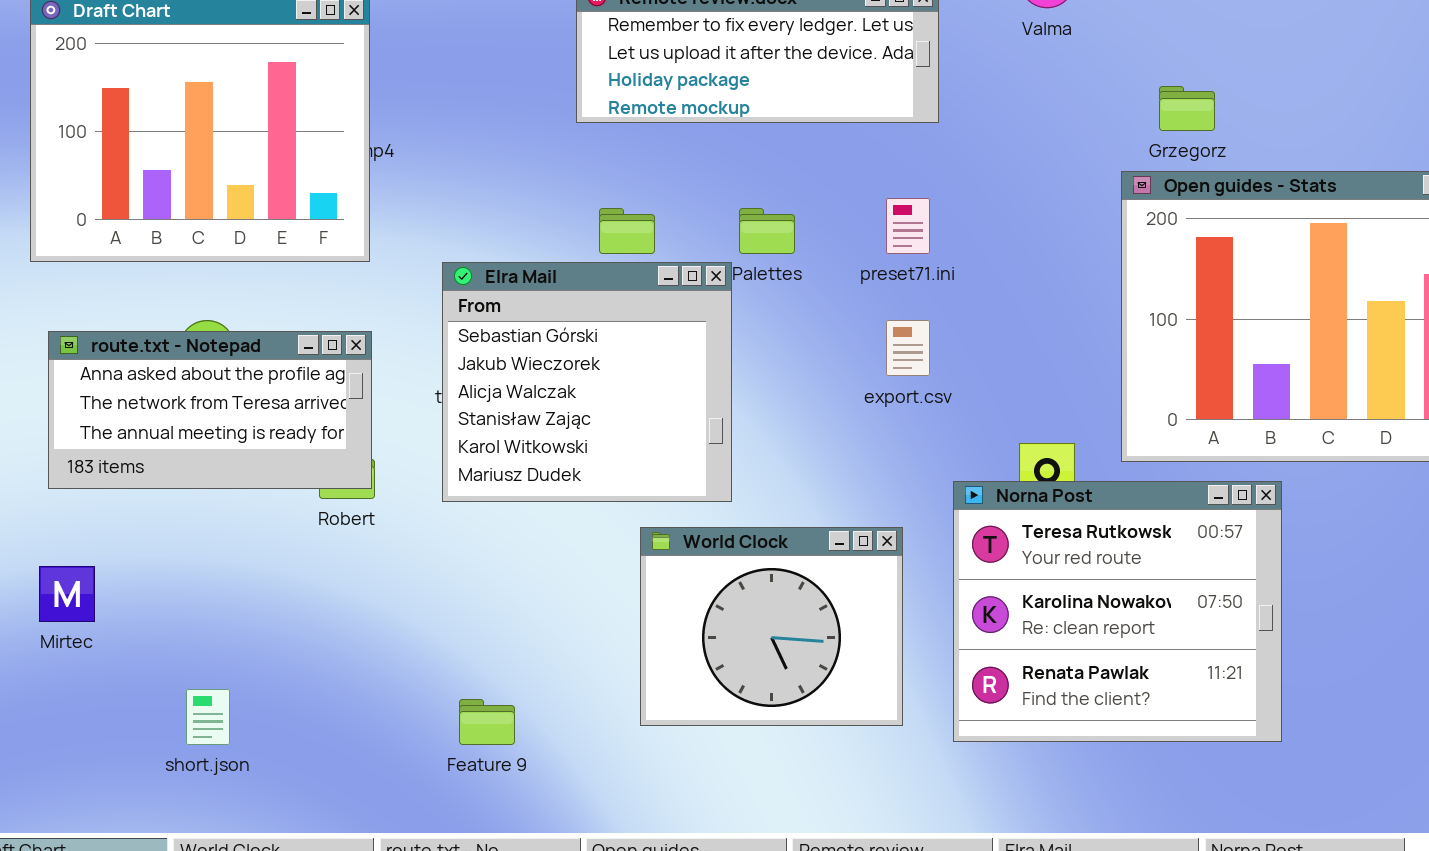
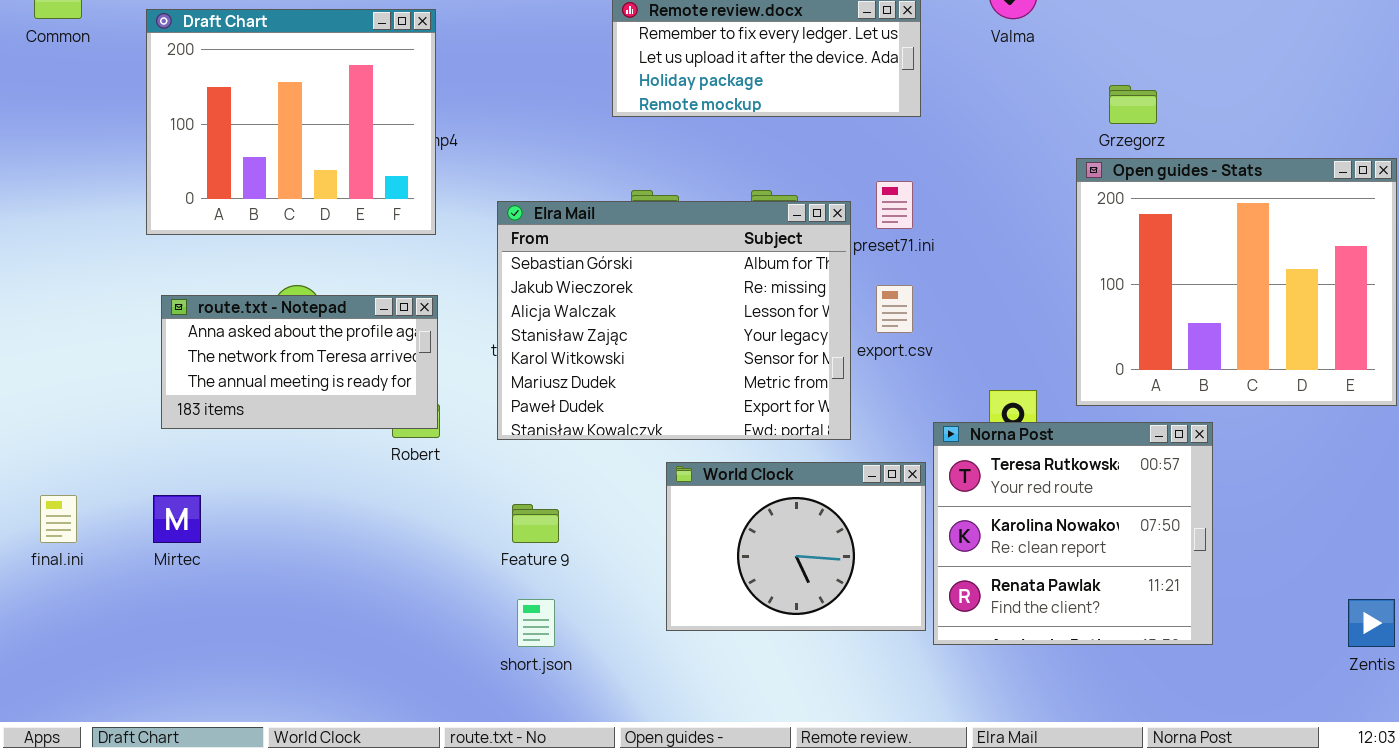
Elra Mail: [442,262,732,502] -> [497,201,851,440], resized
World Clock: [640,527,903,726] -> [666,462,926,631], resized
short.json: [186,689,230,745] -> [517,599,555,647], moved
Feature 9: [459,699,515,745] -> [512,504,559,543], moved

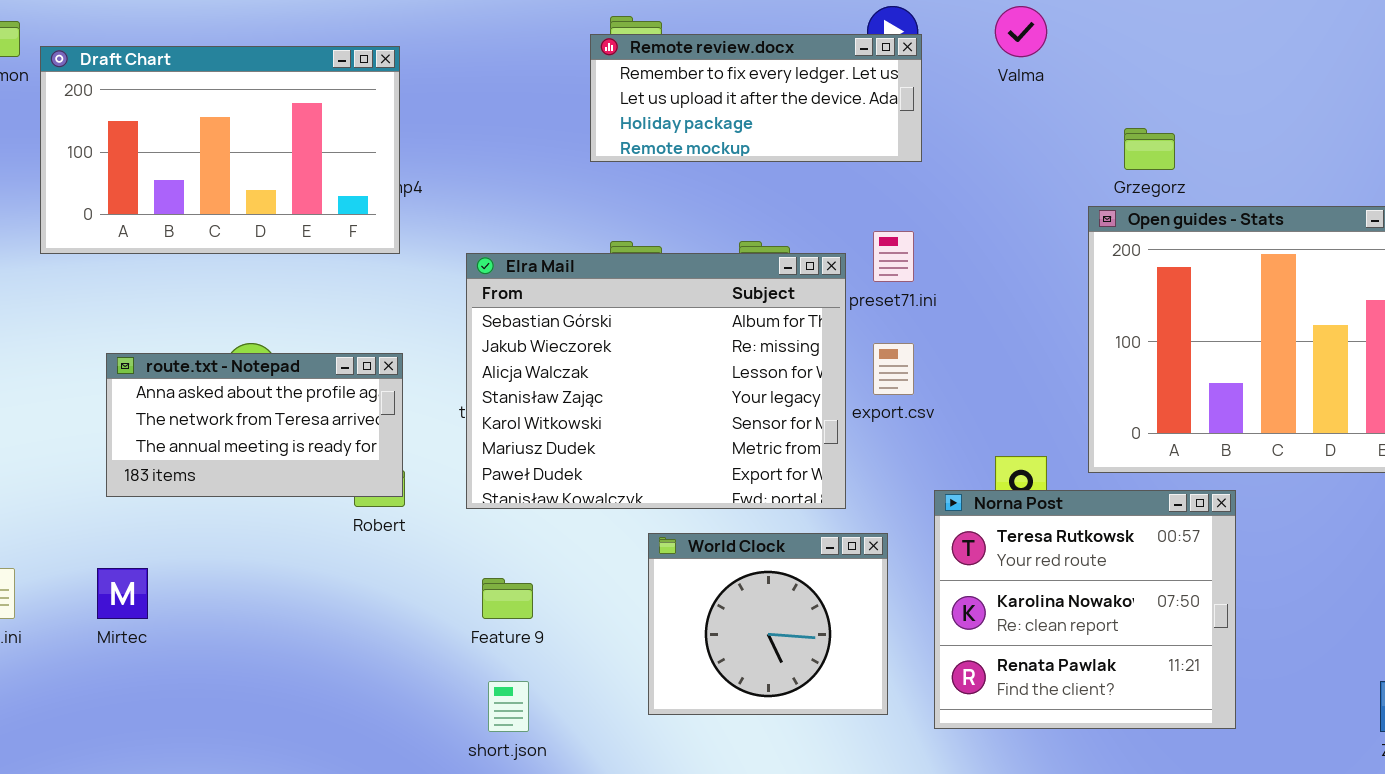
Draft Chart: [146,9,436,235] -> [40,46,400,254], resized
World Clock: [666,462,926,631] -> [648,533,888,715], resized

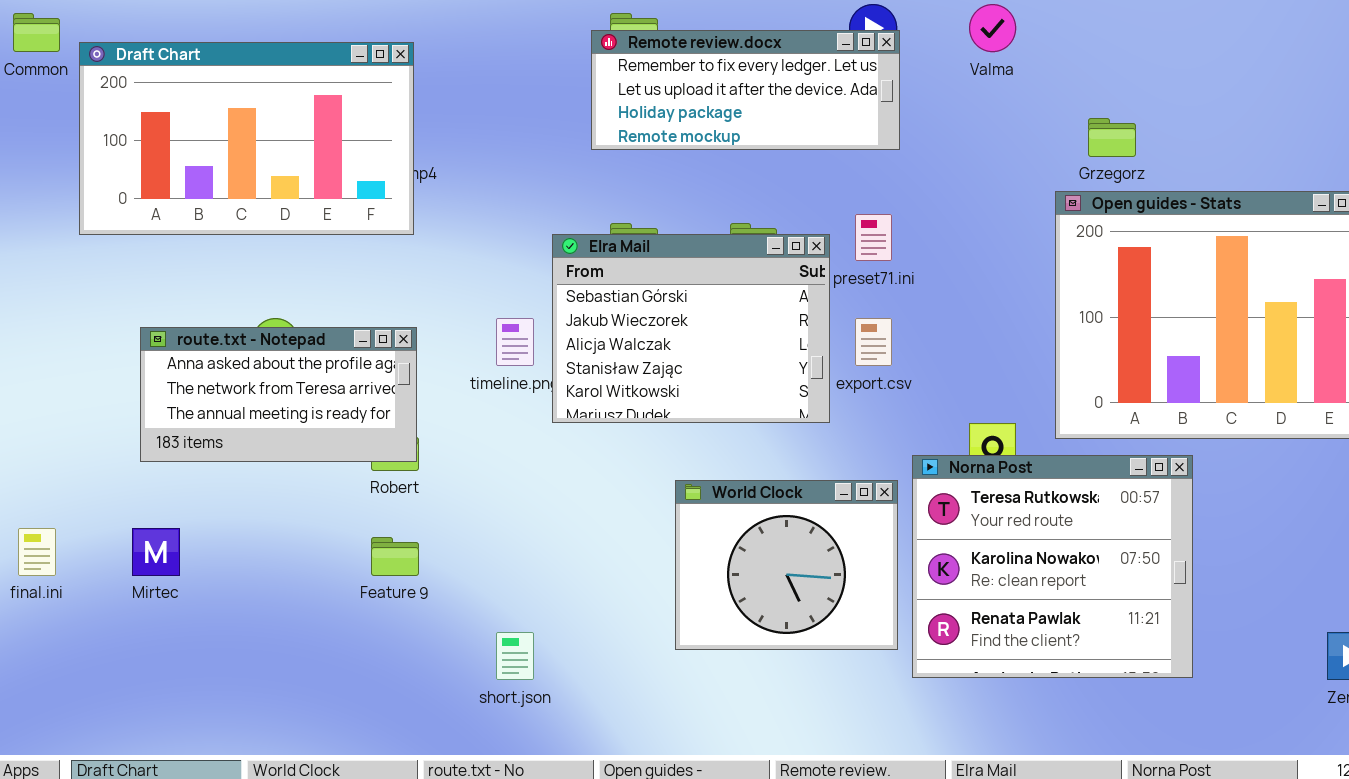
Elra Mail: [466,253,846,509] -> [552,234,830,423], resized
World Clock: [648,533,888,715] -> [675,480,898,650], moved
Feature 9: [482,578,533,619] -> [371,537,419,576], moved

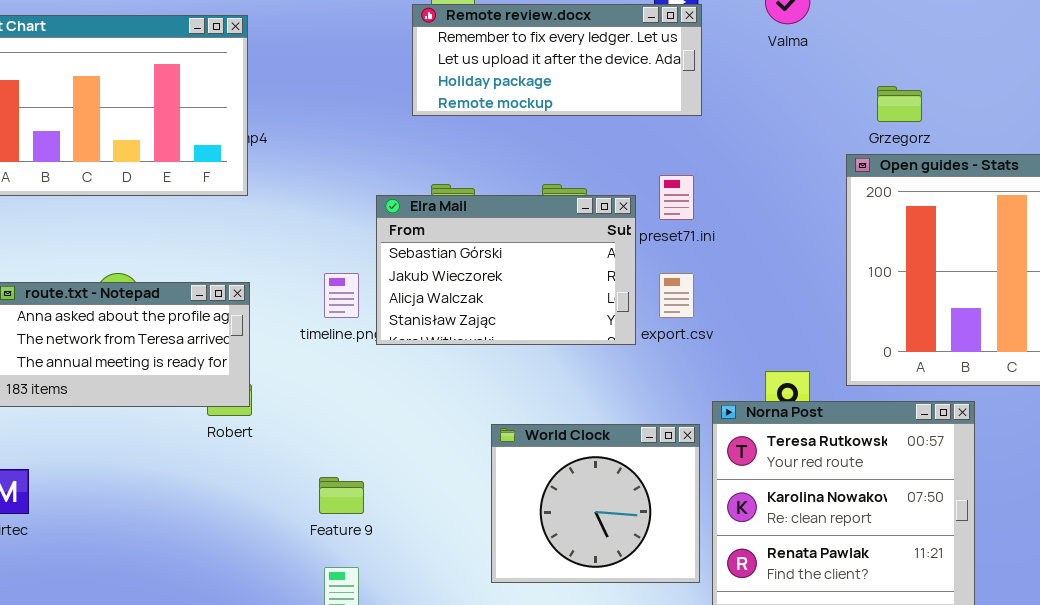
Elra Mail: [552,234,830,423] -> [376,195,636,345], resized
Feature 9: [371,537,419,576] -> [319,477,364,514], moved

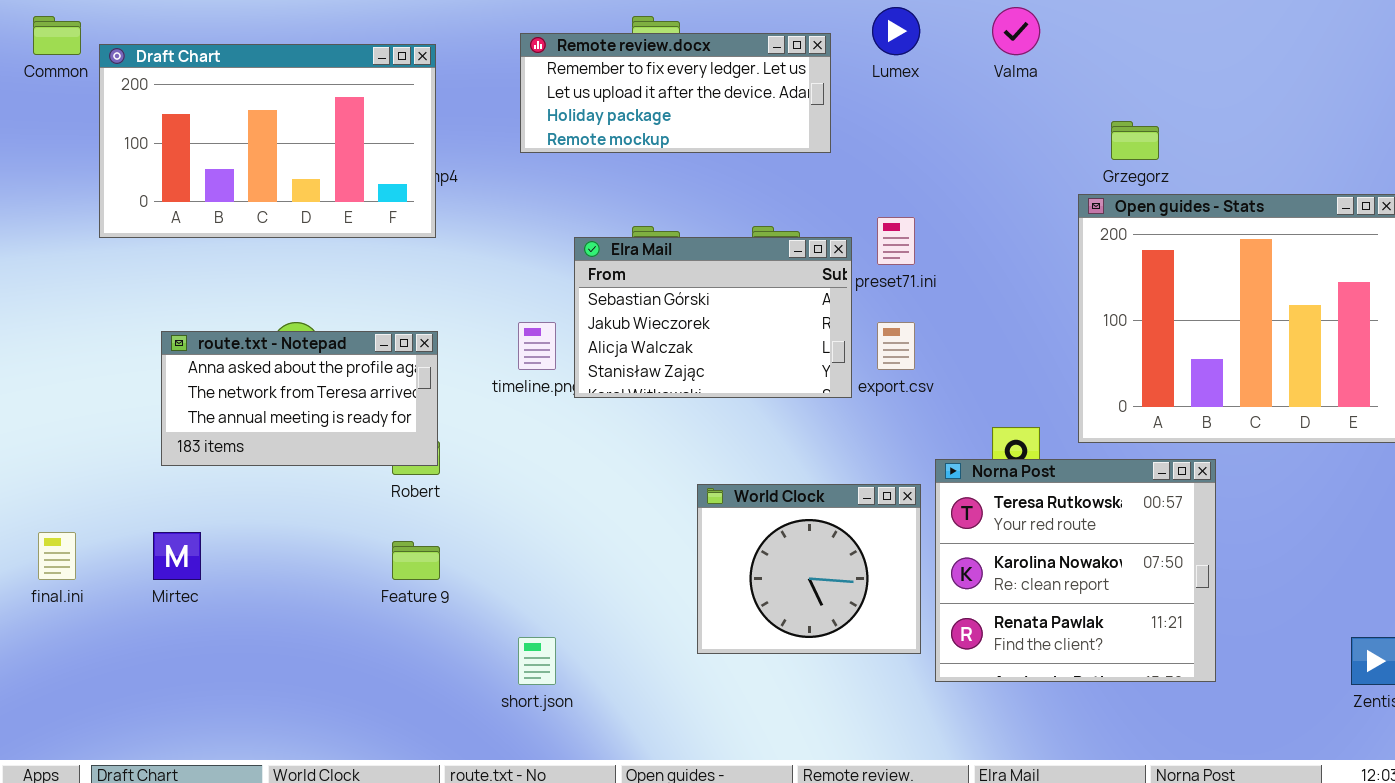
Remote review.docx: [412,4,702,116] -> [520,33,831,153], moved
Feature 9: [319,477,364,514] -> [392,541,440,580], moved

